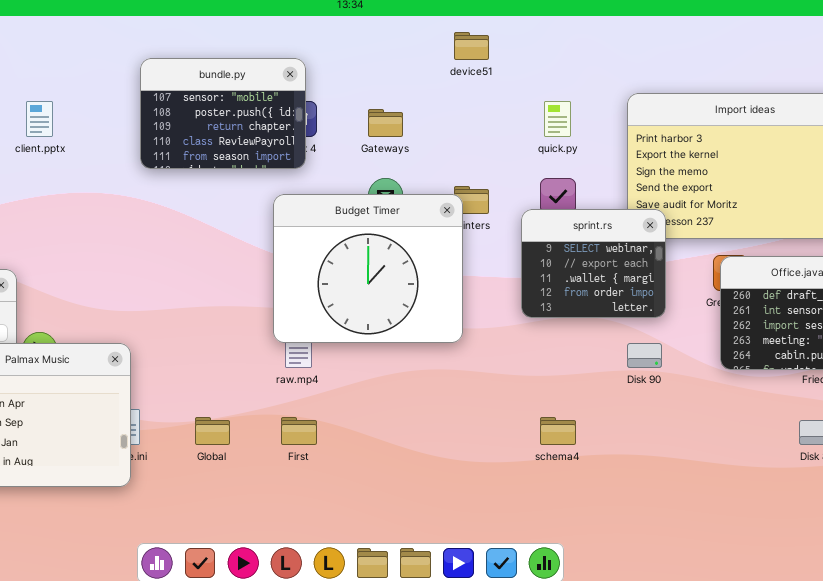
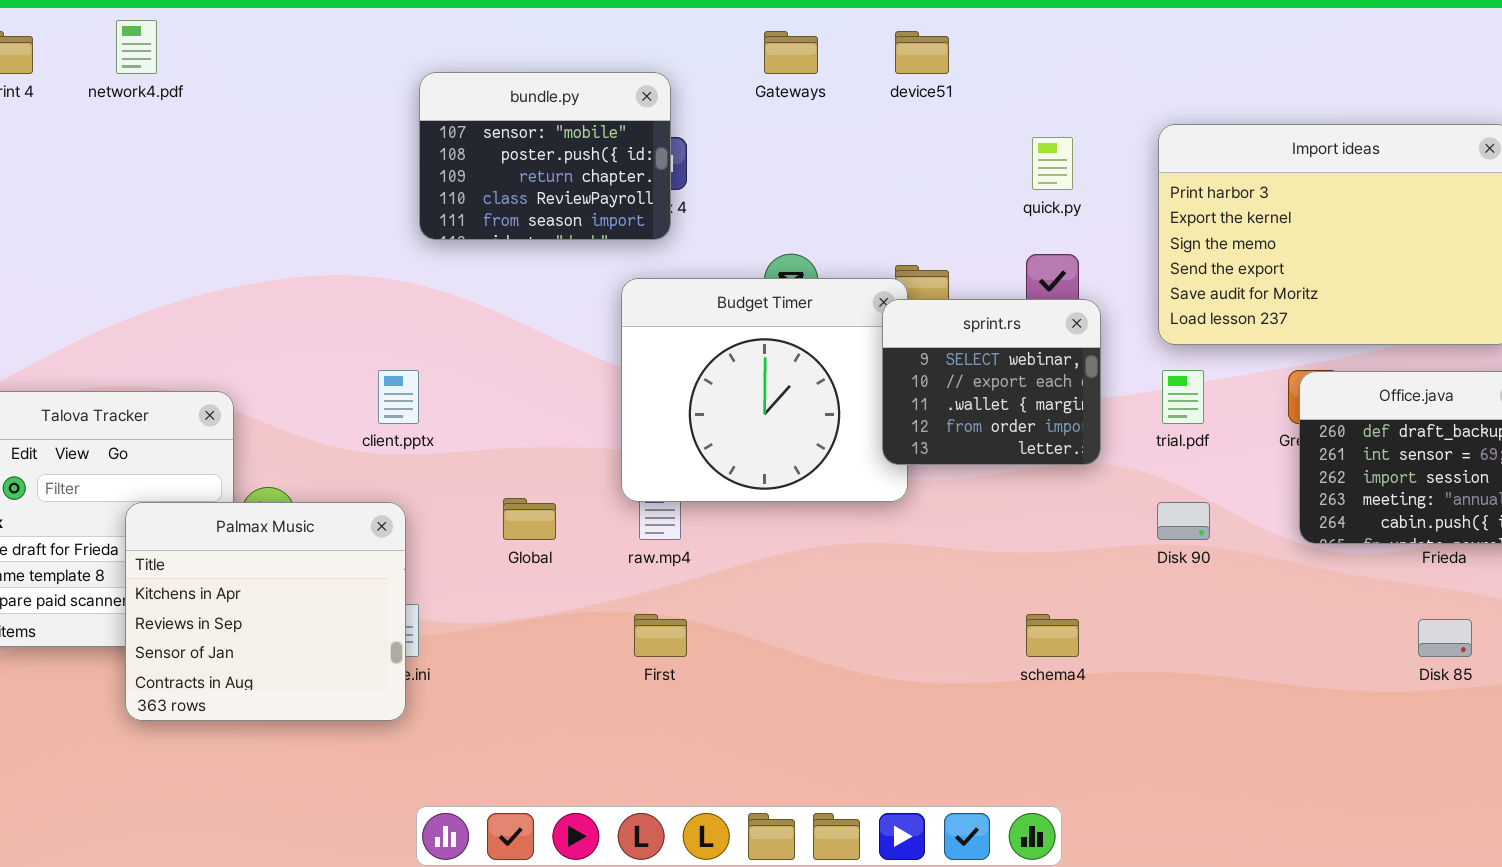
client.pptx: [26,101,53,137] -> [378,370,419,424], moved
Gateways: [368,109,403,137] -> [764,31,818,74], moved
sprint.rs: [521,209,666,318] -> [882,299,1101,465], moved
Global: [195,417,230,445] -> [503,498,556,540], moved

